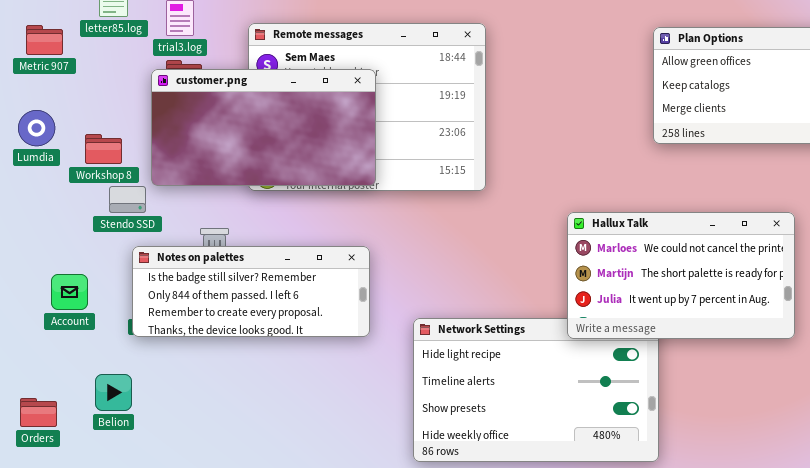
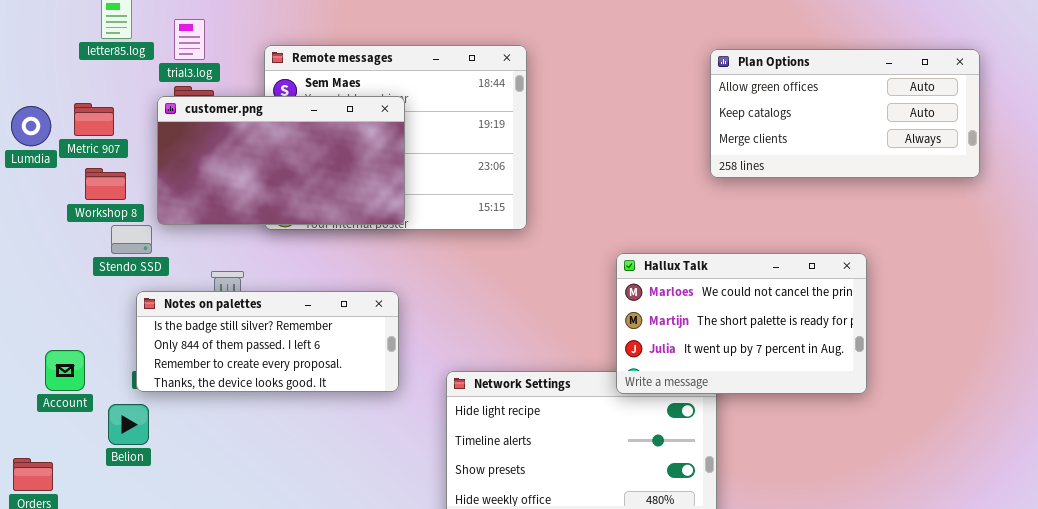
Metric 907: [26,25,63,55] -> [74,103,114,136], moved
Lumdia: [18,110,55,146] -> [11,106,51,146], moved
Account: [51,274,88,310] -> [45,350,85,391], moved
Belion: [95,374,132,411] -> [108,404,149,445], moved

